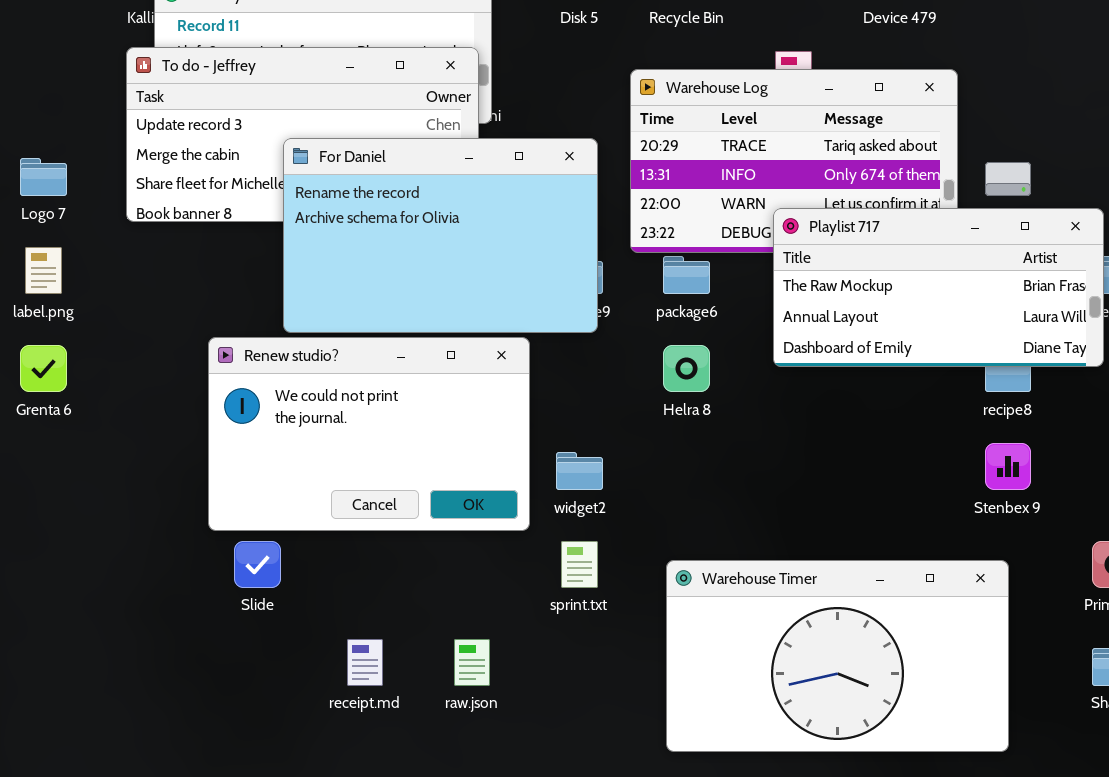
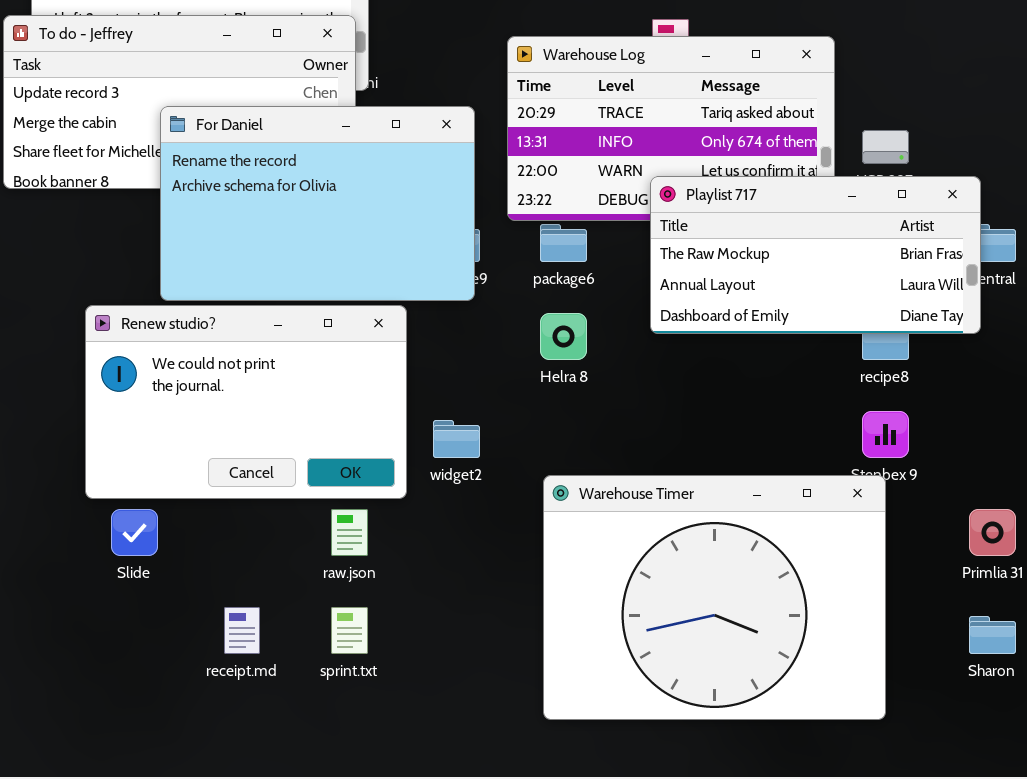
sprint.txt: [561,541,598,588] -> [331,607,368,654], moved
Warehouse Timer: [666,560,1009,752] -> [543,475,886,720], resized
raw.json: [454,639,490,686] -> [331,509,368,556], moved

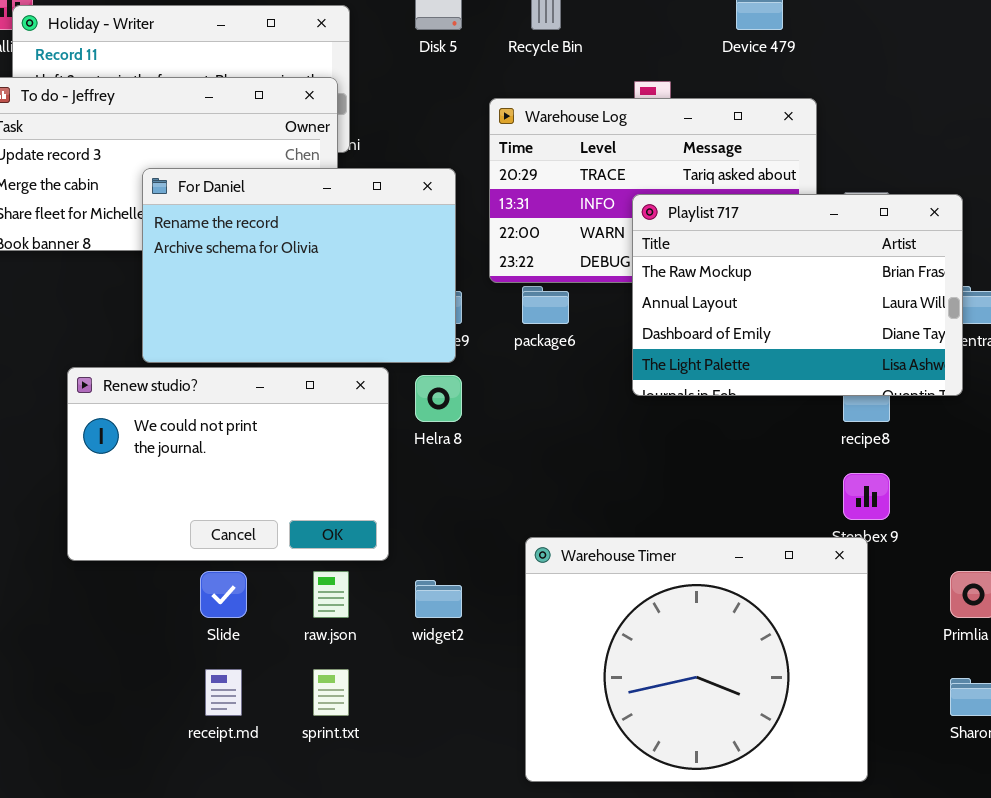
Playlist 717: [650,176,981,334] -> [632,194,963,396], resized
Helra 8: [540,313,587,360] -> [415,375,462,422], moved
widget2: [433,420,480,458] -> [415,580,462,618], moved
Slide: [111,509,158,556] -> [200,571,247,618], moved

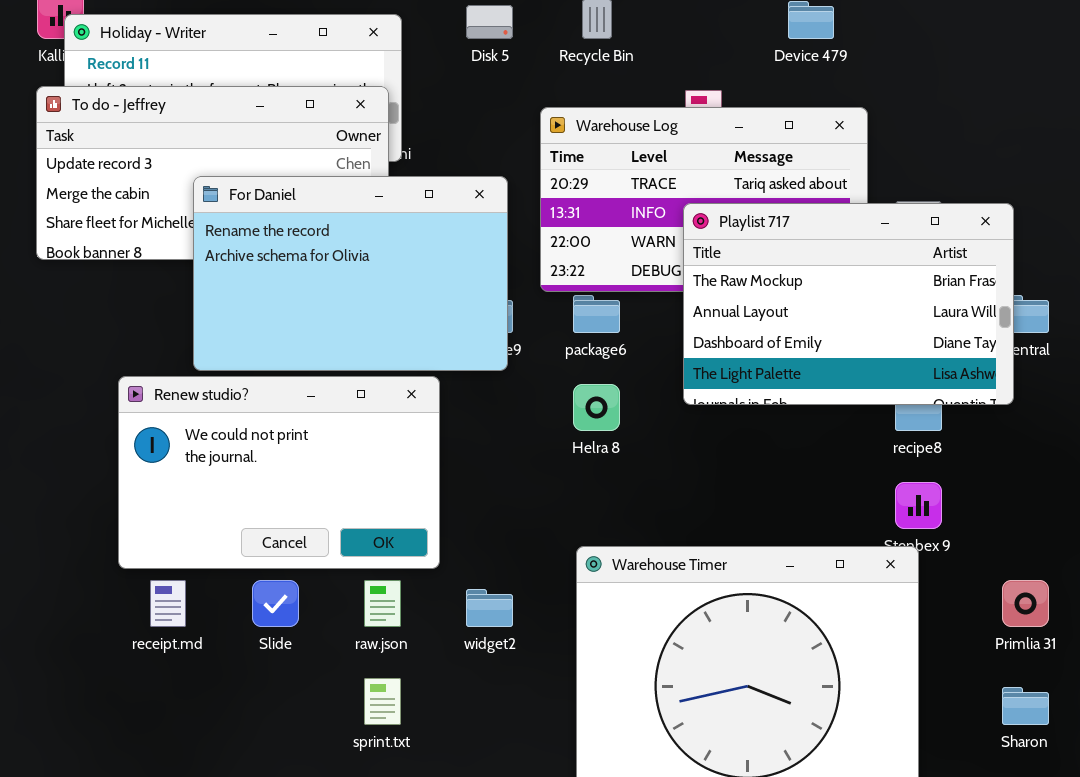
Helra 8: [415,375,462,422] -> [573,384,620,431], moved
receipt.md: [205,669,242,716] -> [150,580,186,627], moved

